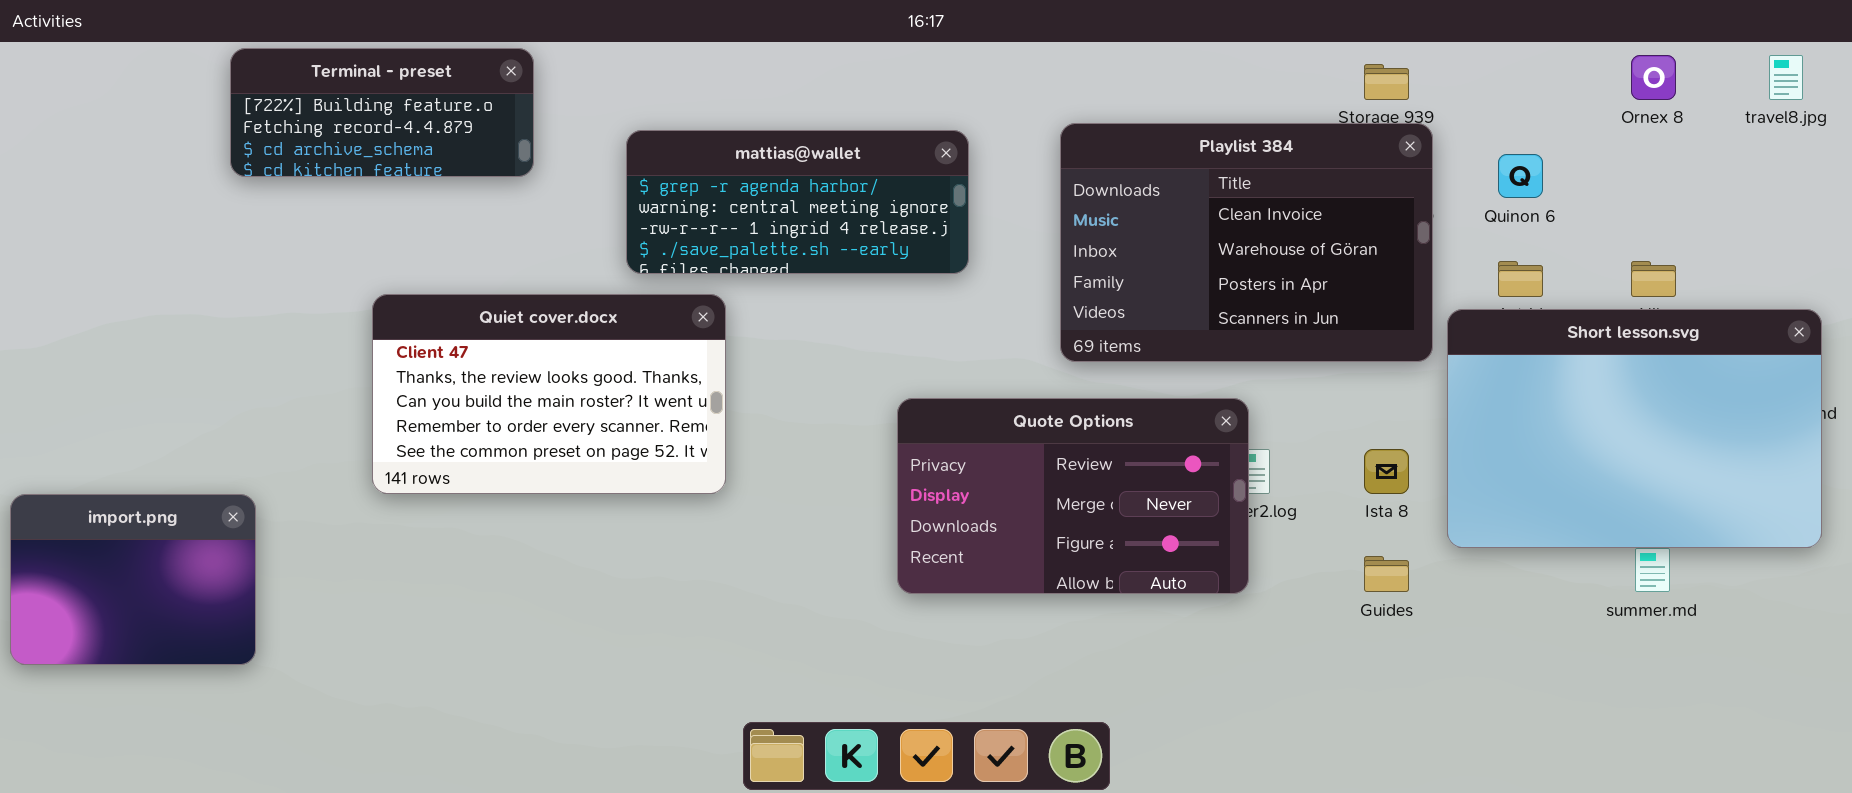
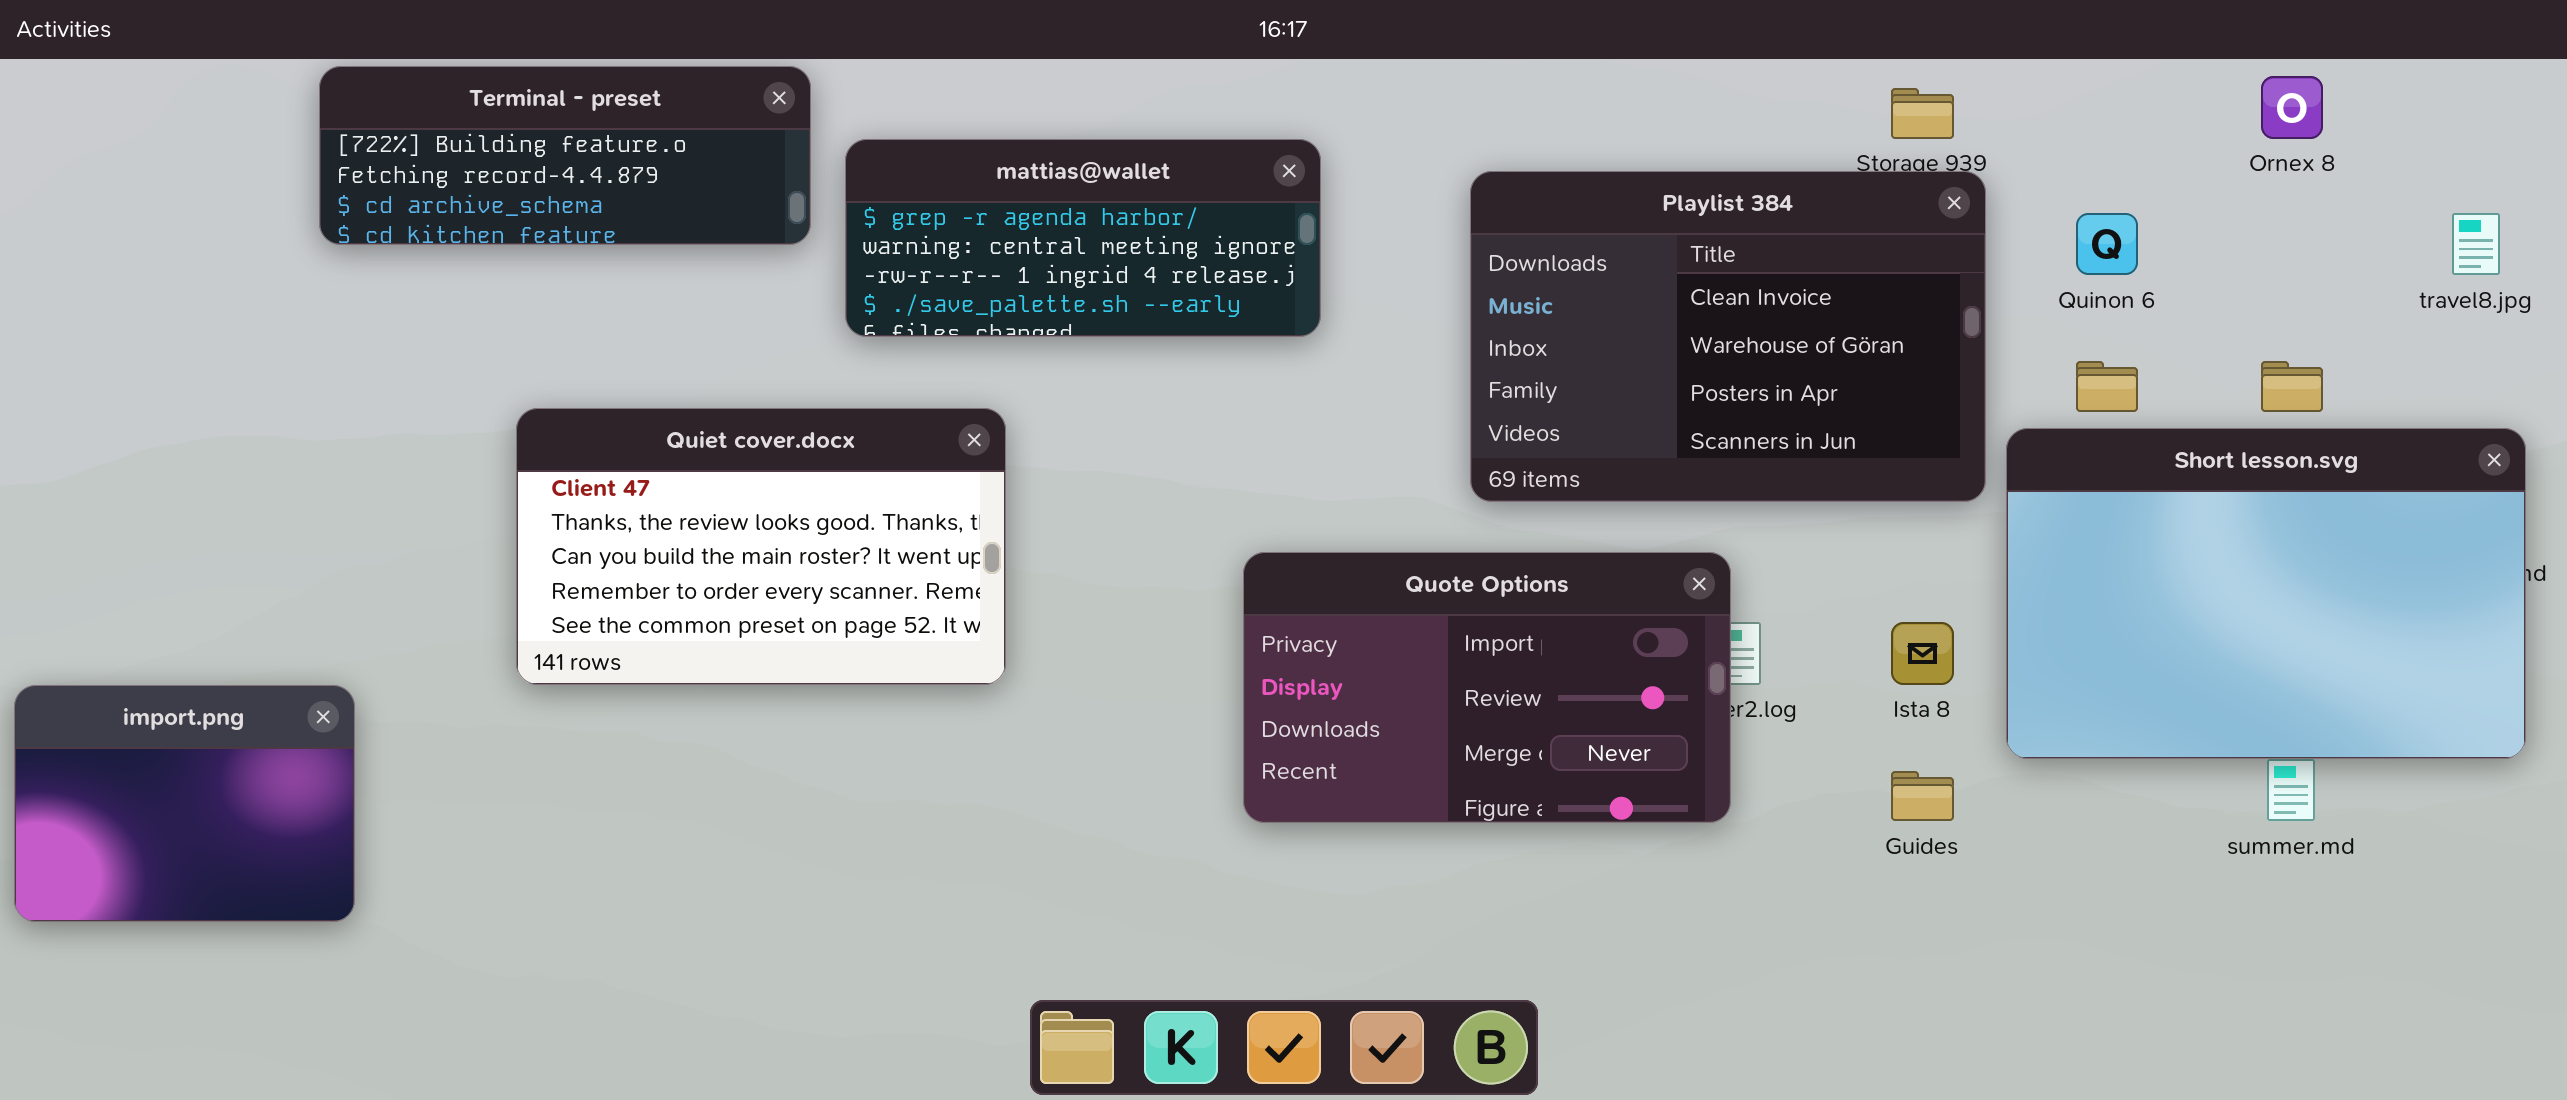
Terminal - preset: [230,48,534,177] -> [319,66,811,245], resized
travel8.jpg: [1769,55,1803,100] -> [2452,213,2500,275], moved
mattias@wallet: [626,130,969,274] -> [845,139,1321,337], moved
Quote Options: [897,398,1249,594] -> [1243,552,1731,823], scrolled up 1 row

